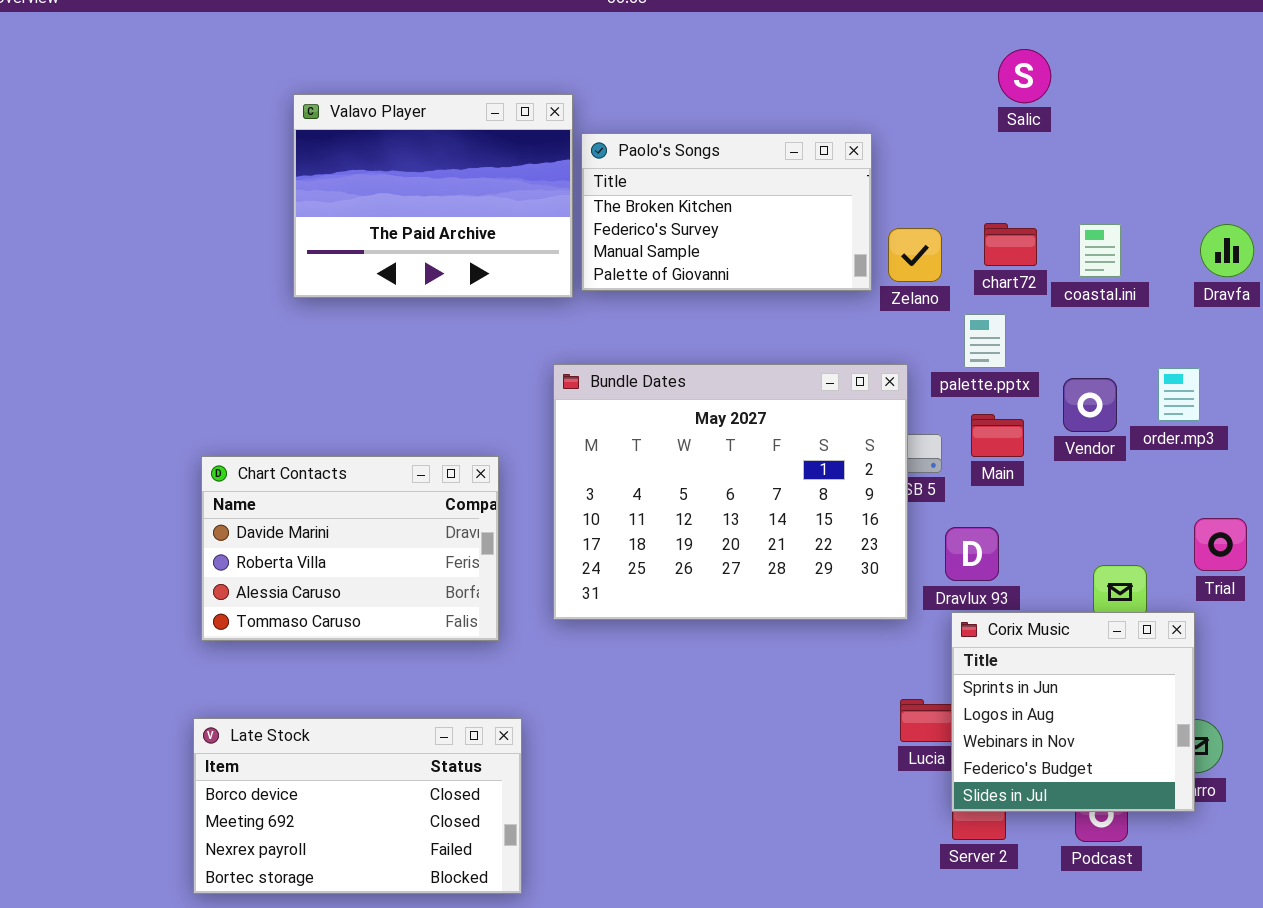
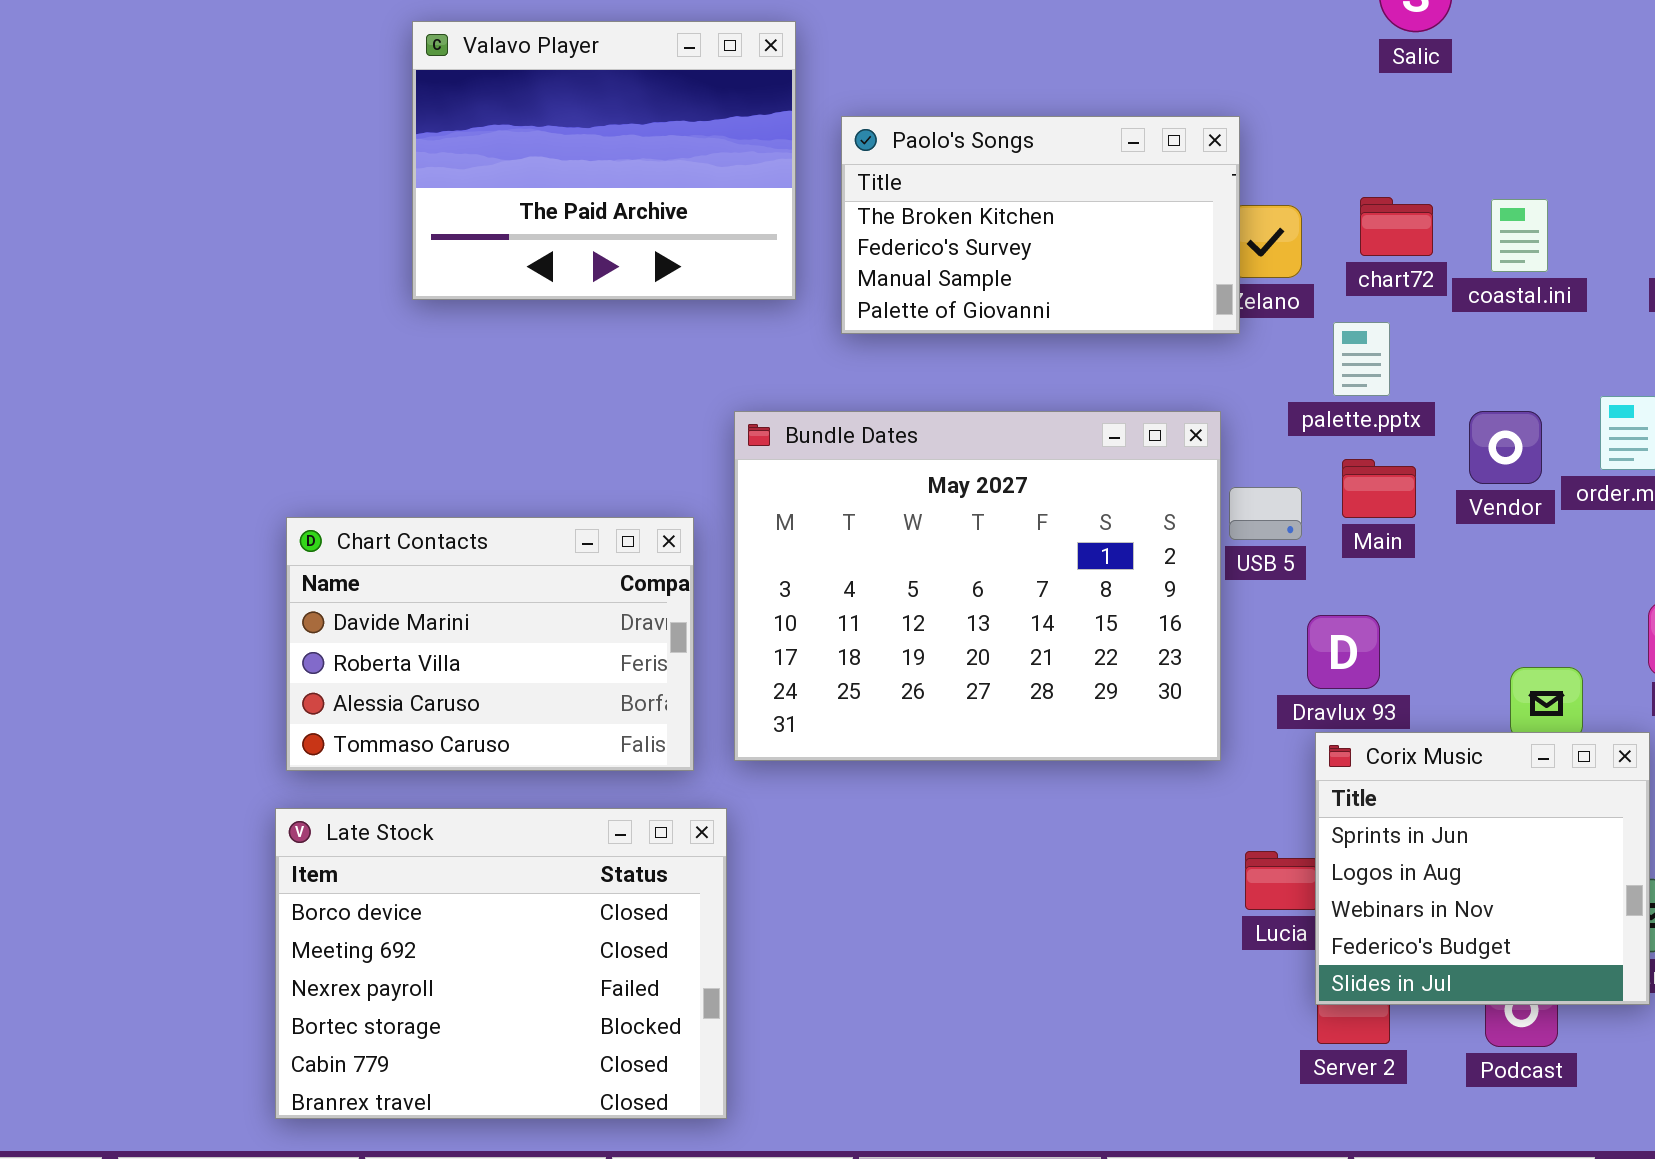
Paolo's Songs: [581,133,872,291] -> [841,116,1240,334], moved
Bundle Dates: [553,364,908,620] -> [734,411,1221,761], moved
Late Stock: [193,718,522,894] -> [275,808,727,1119], resized

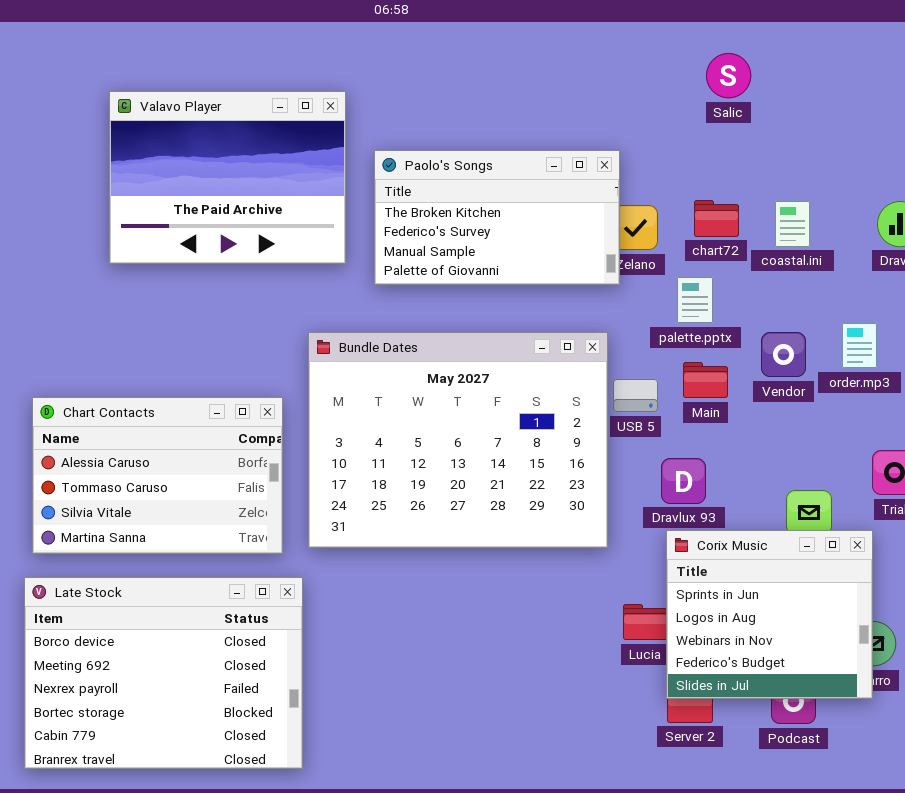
Chart Contacts: [286,517,694,771] -> [32,397,283,554], scrolled down 2 rows

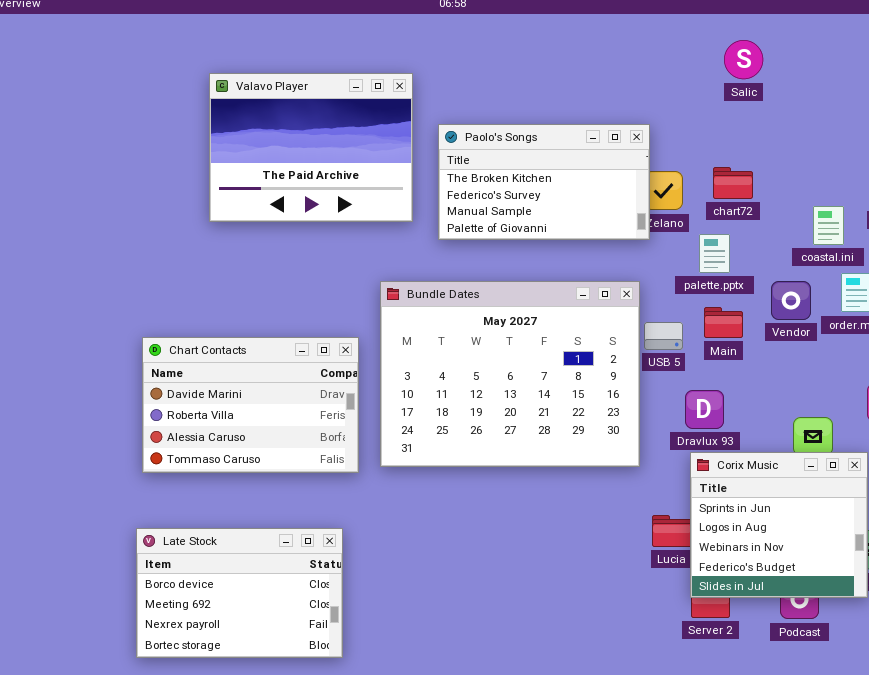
coastal.ini: [775,201,810,247] -> [813,206,844,245], moved
Chart Contacts: [32,397,283,554] -> [142,337,359,473], scrolled up 2 rows
Late Stock: [24,577,303,769] -> [136,528,343,658], resized

